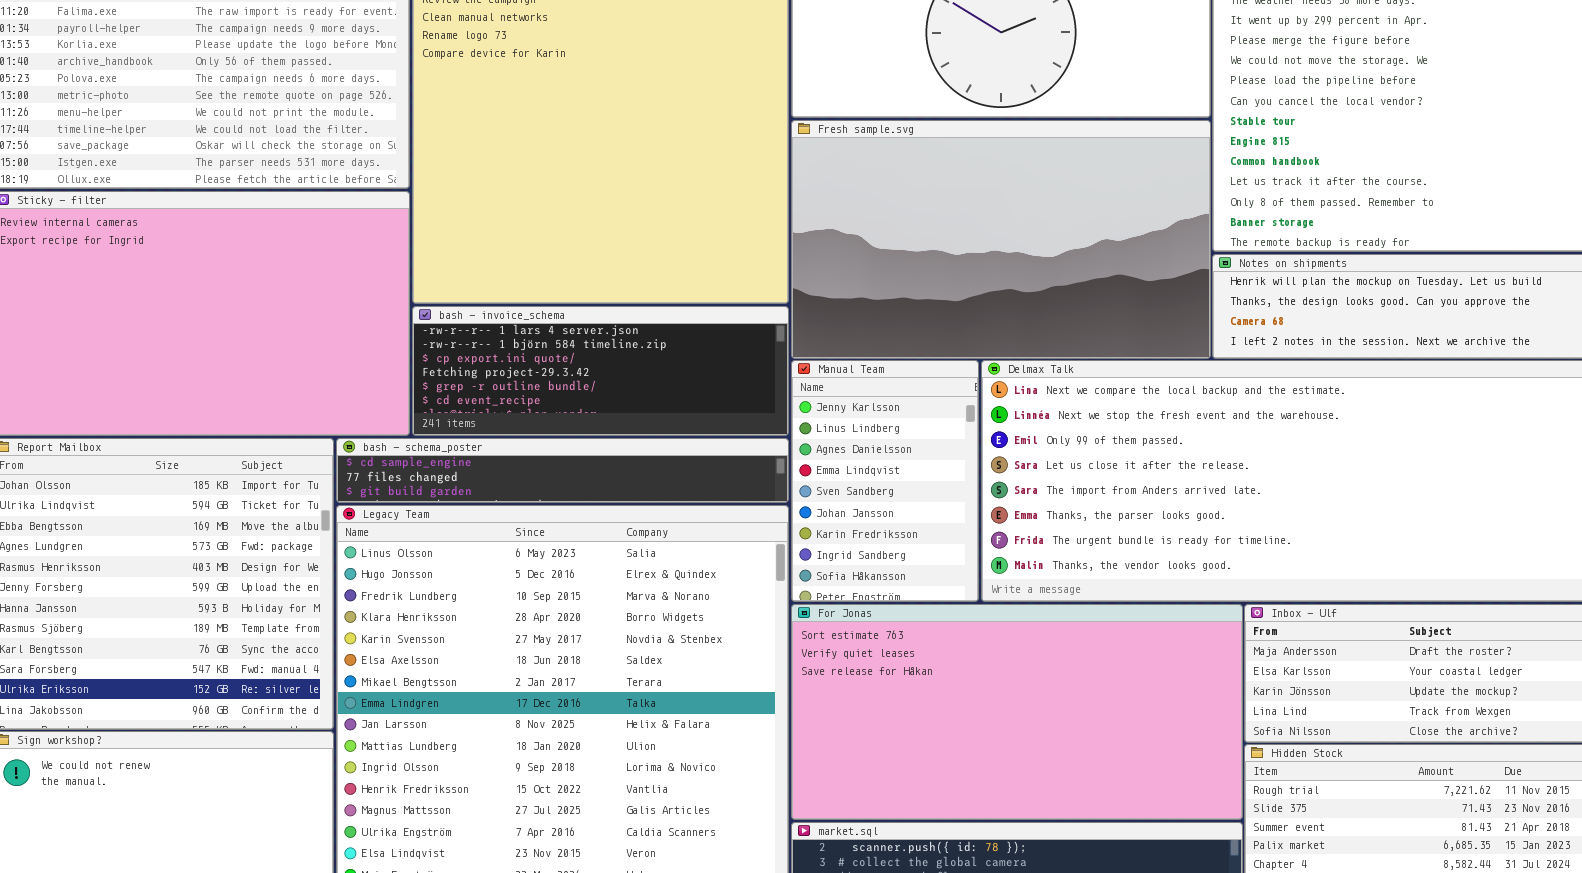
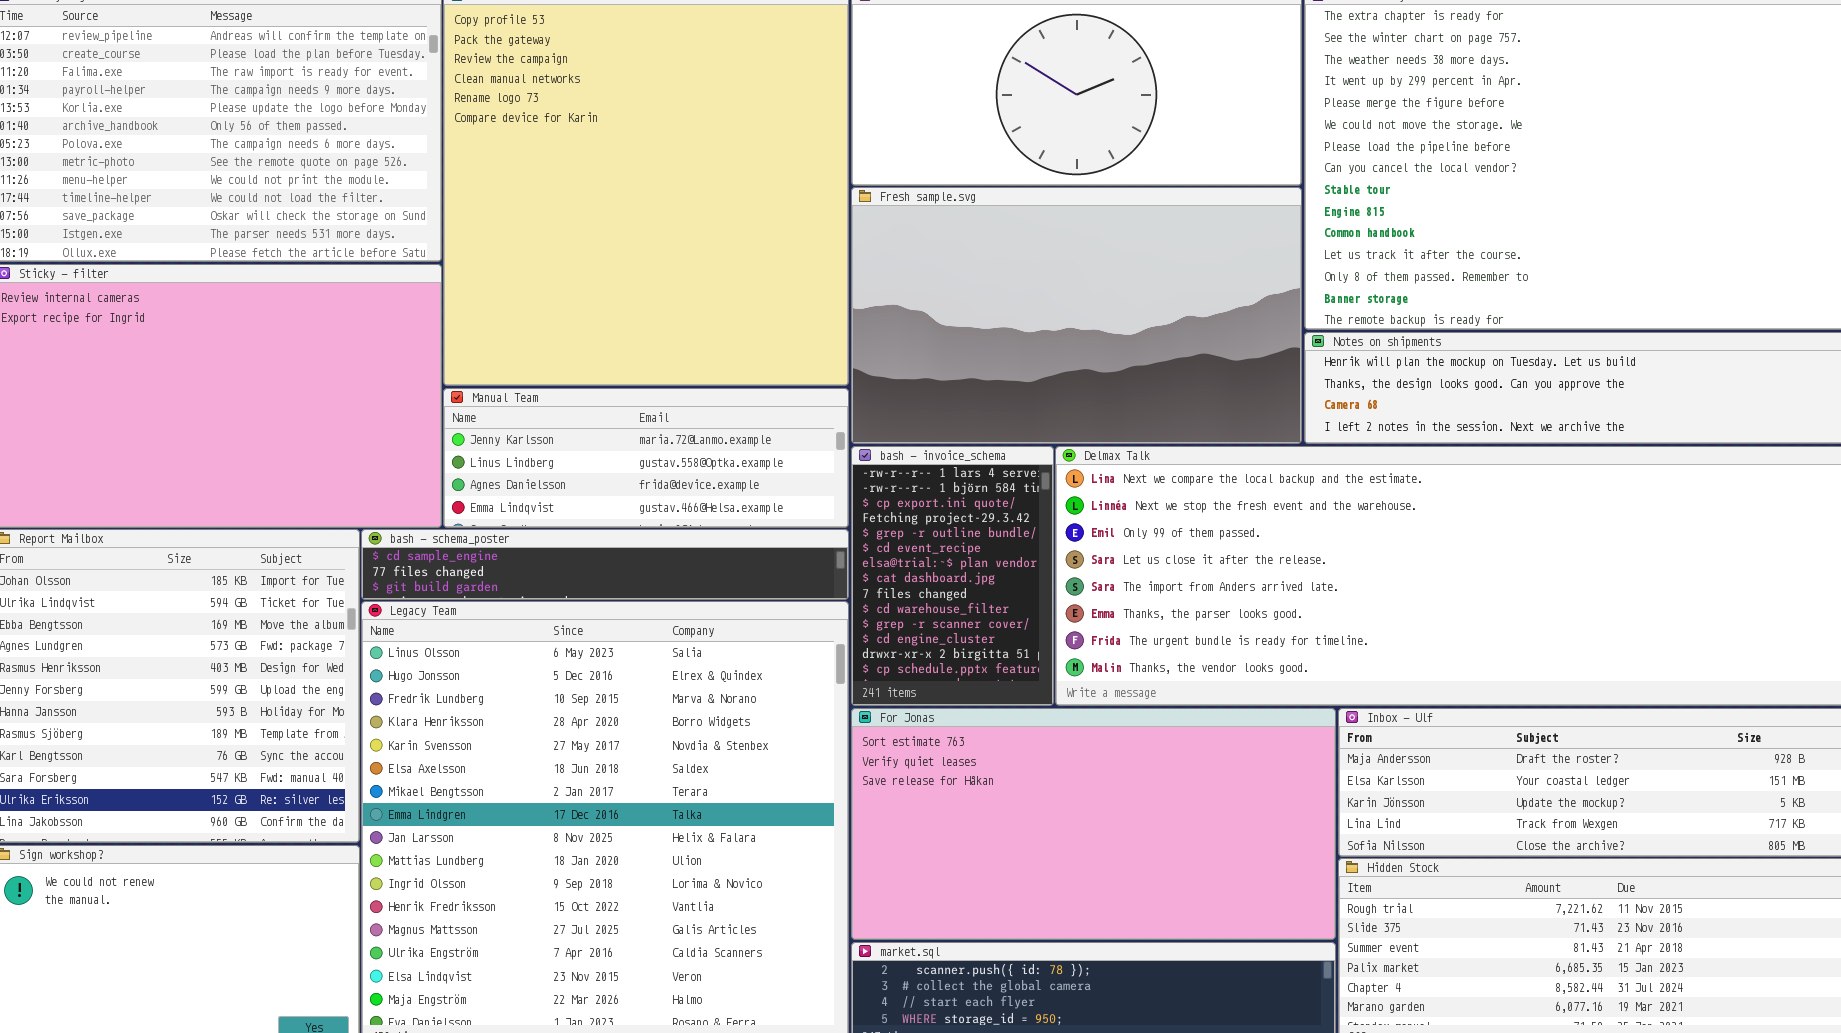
bash - invoice_schema: [412,306,789,436] -> [851,446,1054,706], moved, resized
Manual Team: [791,360,979,602] -> [443,388,849,528], moved, resized

